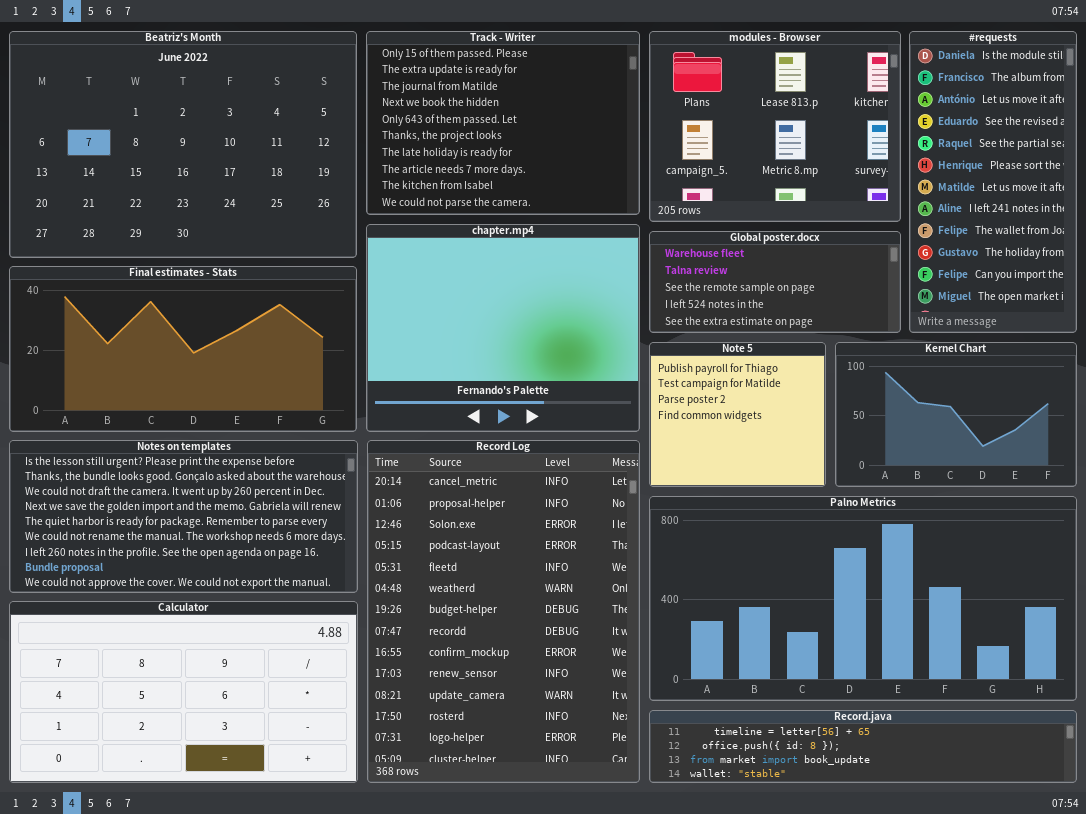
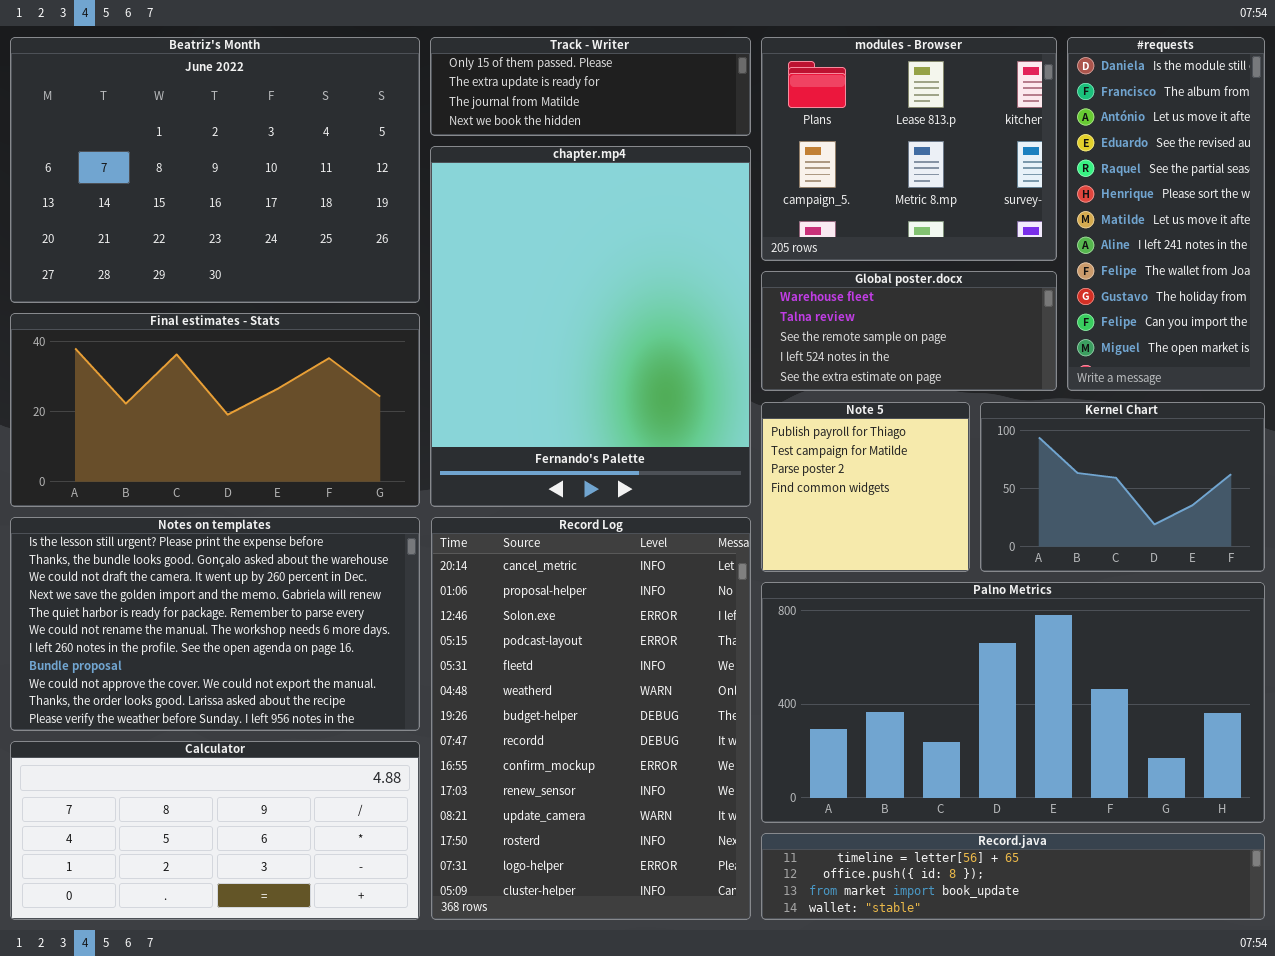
Track - Writer: [366,31,640,215] -> [430,37,751,136], resized
chapter.mp4: [366,224,640,432] -> [430,146,751,507], resized
Notes on templates: [9,440,358,593] -> [10,517,420,731], resized
Calculator: [9,601,358,783] -> [10,741,420,920], resized

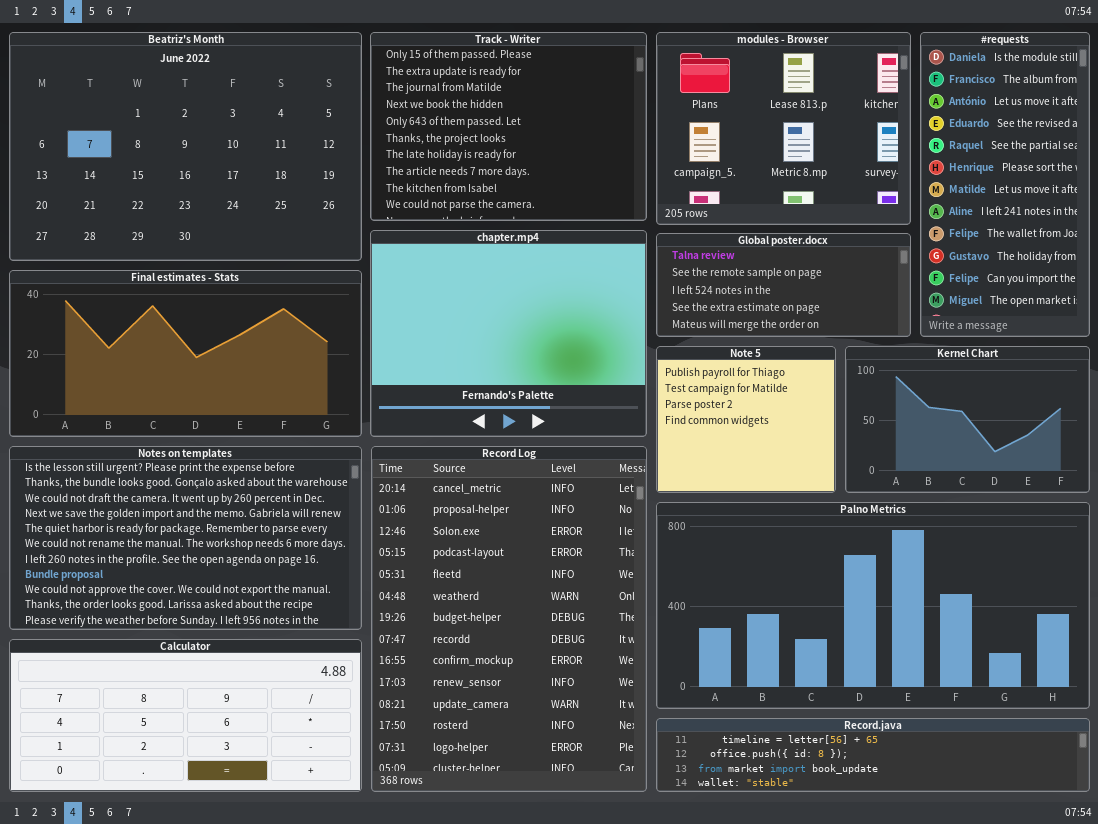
Track - Writer: [430,37,751,136] -> [370,32,647,221], resized
chapter.mp4: [430,146,751,507] -> [370,230,647,437], resized
Global poster.docx: [761,271,1057,391] -> [656,233,911,337], scrolled down 1 row

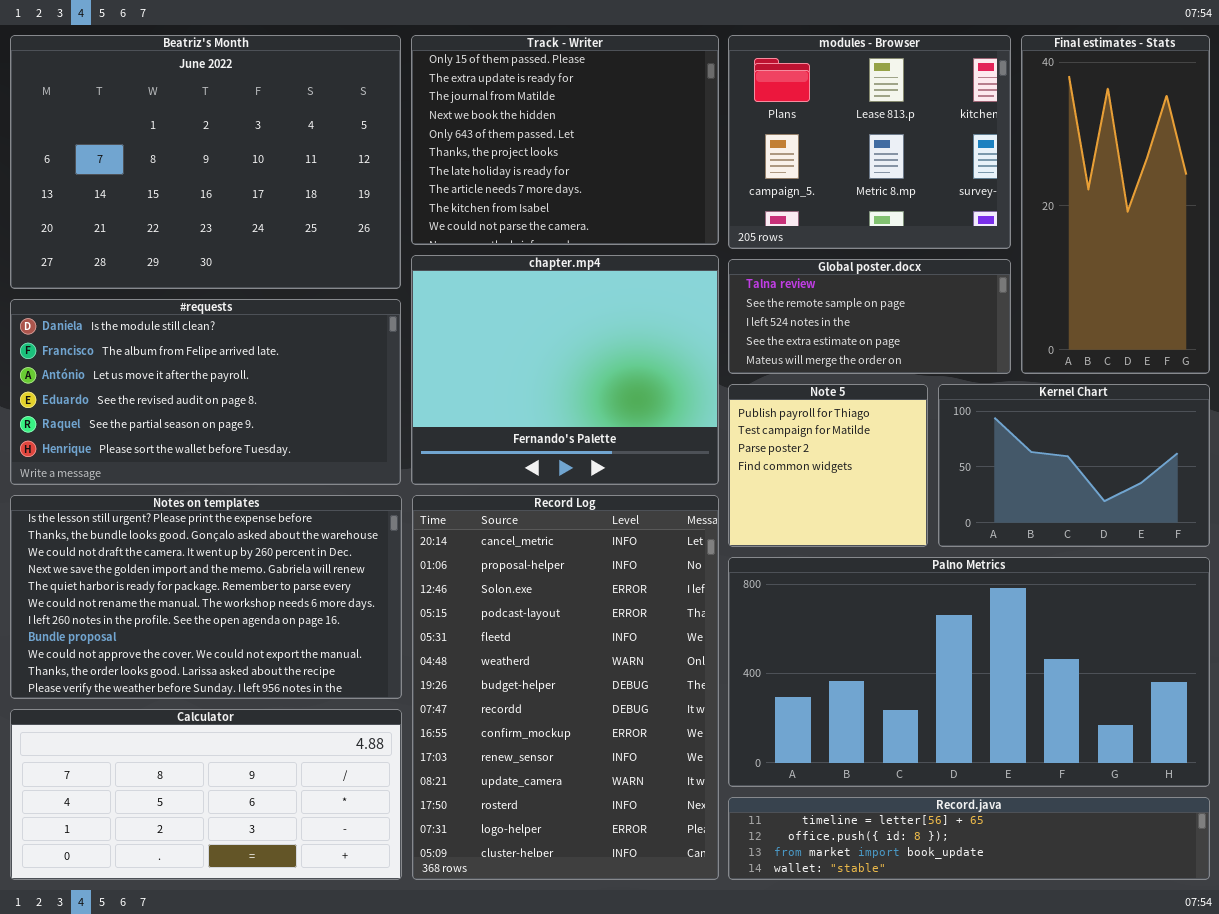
#requests: [920,32,1090,337] -> [10,299,401,485], moved, resized
Final estimates - Stats: [9,270,362,437] -> [1021,35,1210,374], moved, resized

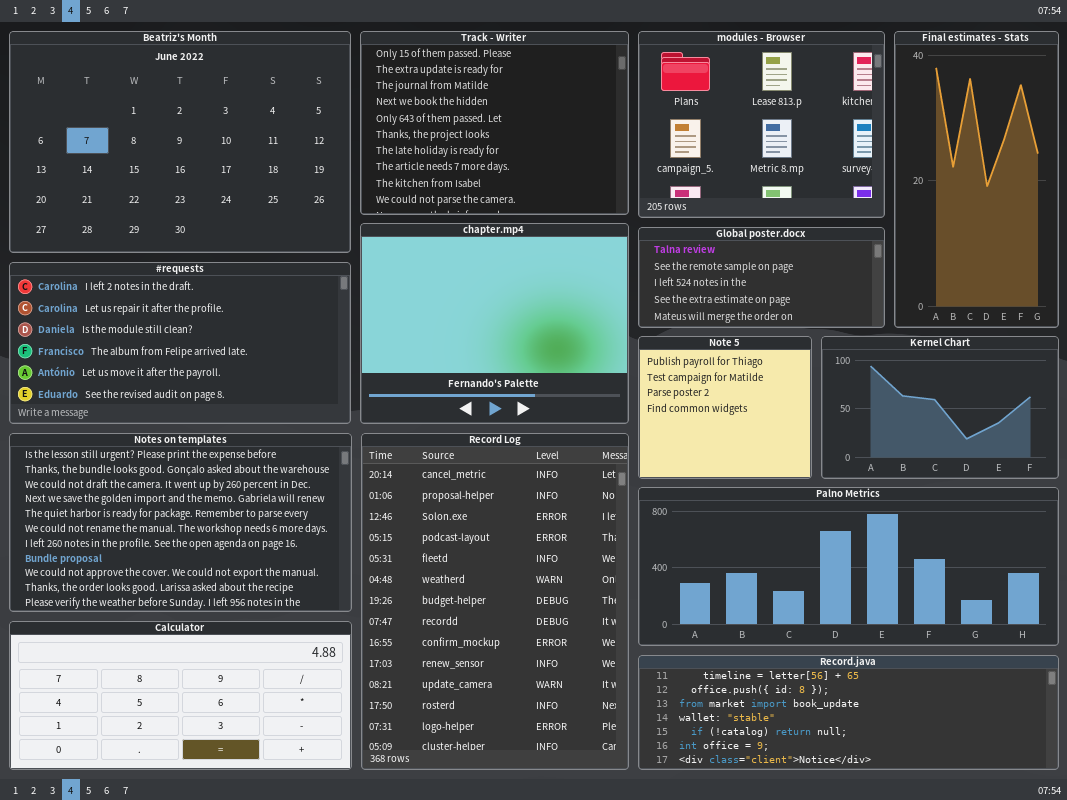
#requests: [10,299,401,485] -> [9,262,351,424], scrolled up 2 rows
Palno Metrics: [728,557,1210,787] -> [638,487,1059,646], resized
Record.java: [728,797,1210,880] -> [638,655,1059,770], resized

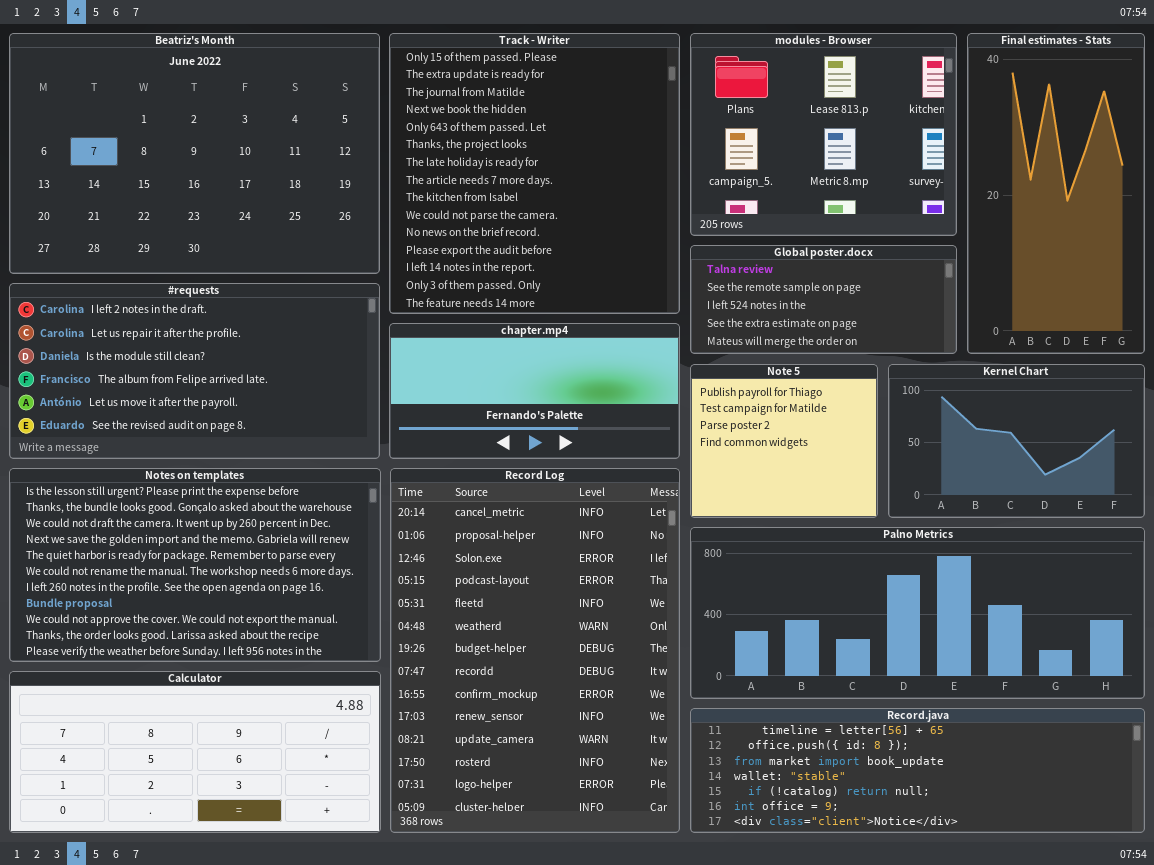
Track - Writer: [360,31,629,215] -> [389,33,680,314], resized
chapter.mp4: [360,223,629,424] -> [389,323,680,459], resized

